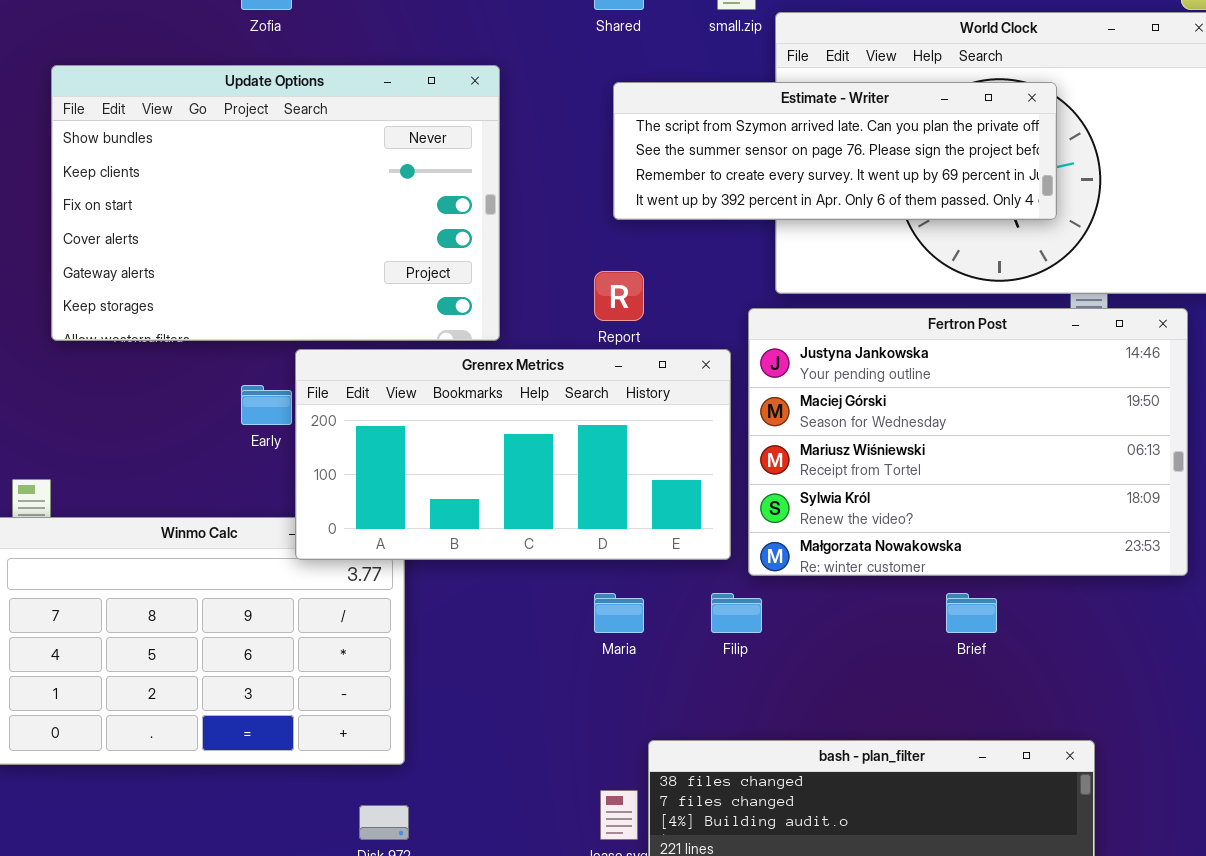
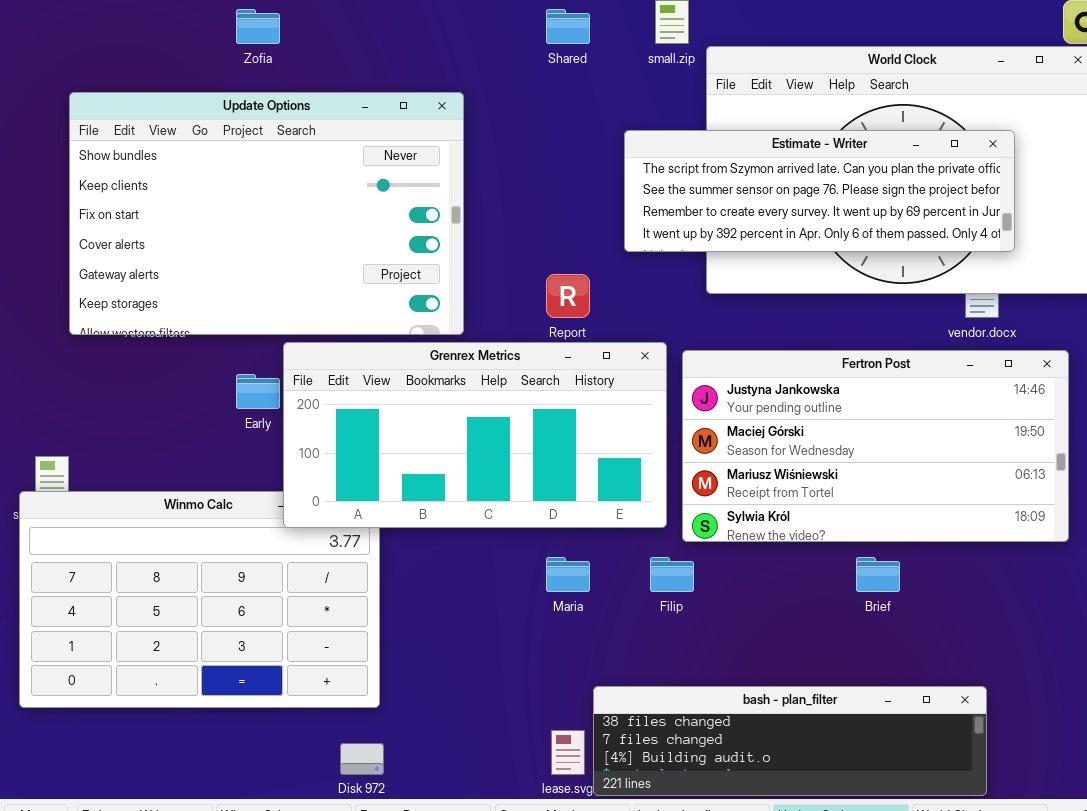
Estimate - Writer: [613,82,1057,220] -> [624,130,1015,252], moved
Fertron Post: [748,308,1188,576] -> [682,350,1069,542], resized

